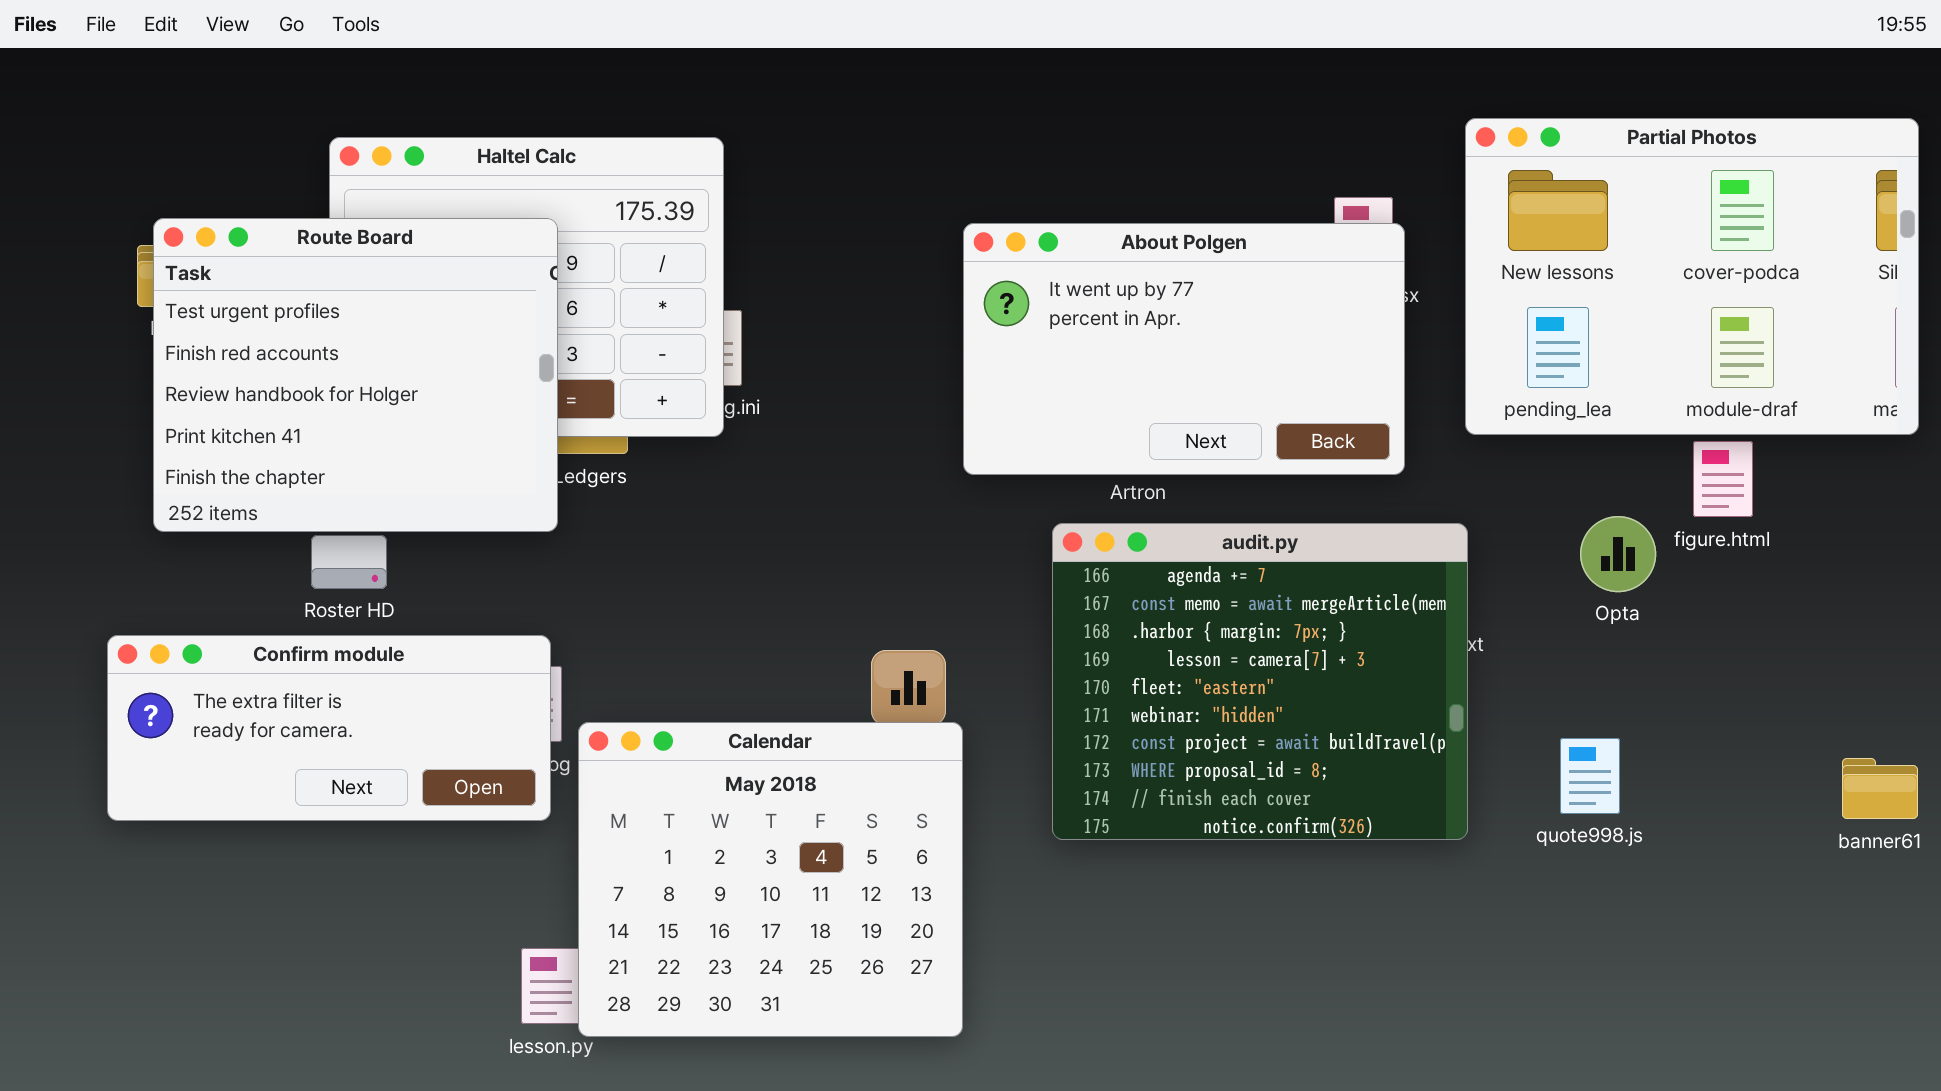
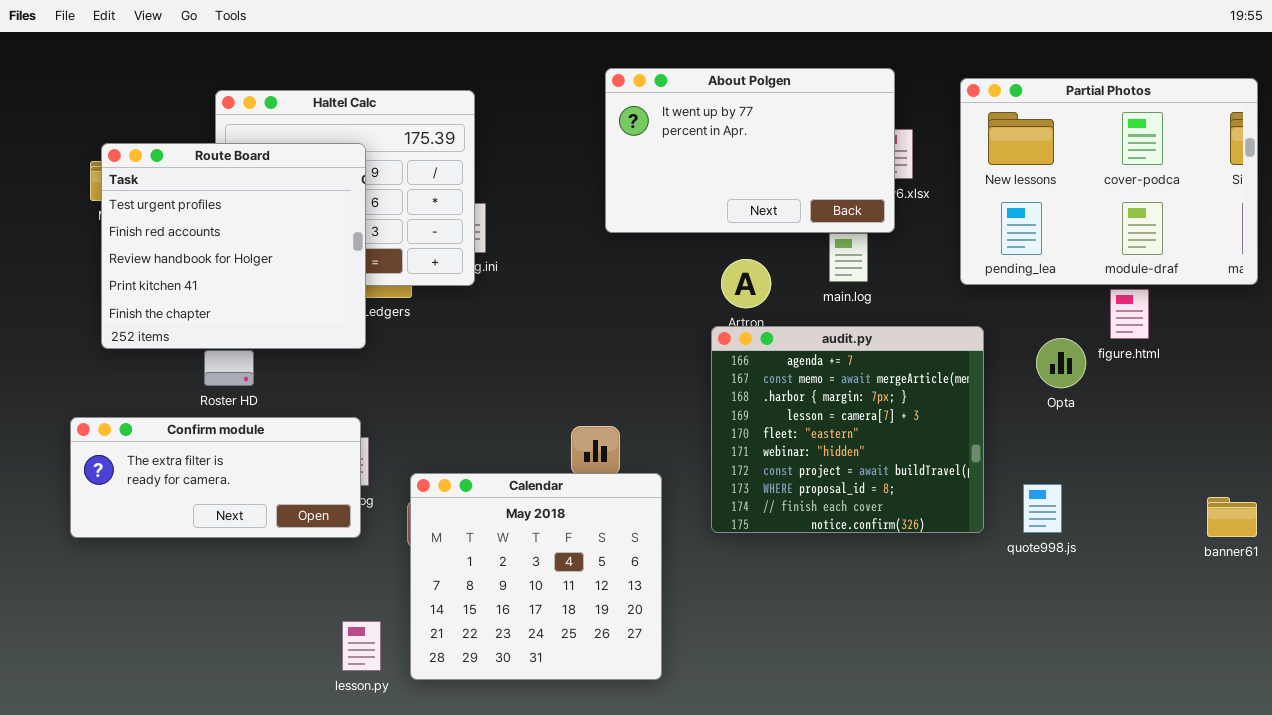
About Polgen: [963,223,1405,475] -> [605,68,895,233], moved
audit.py: [1052,523,1468,840] -> [711,326,984,533], moved
Calendar: [578,722,963,1037] -> [410,473,662,680], moved

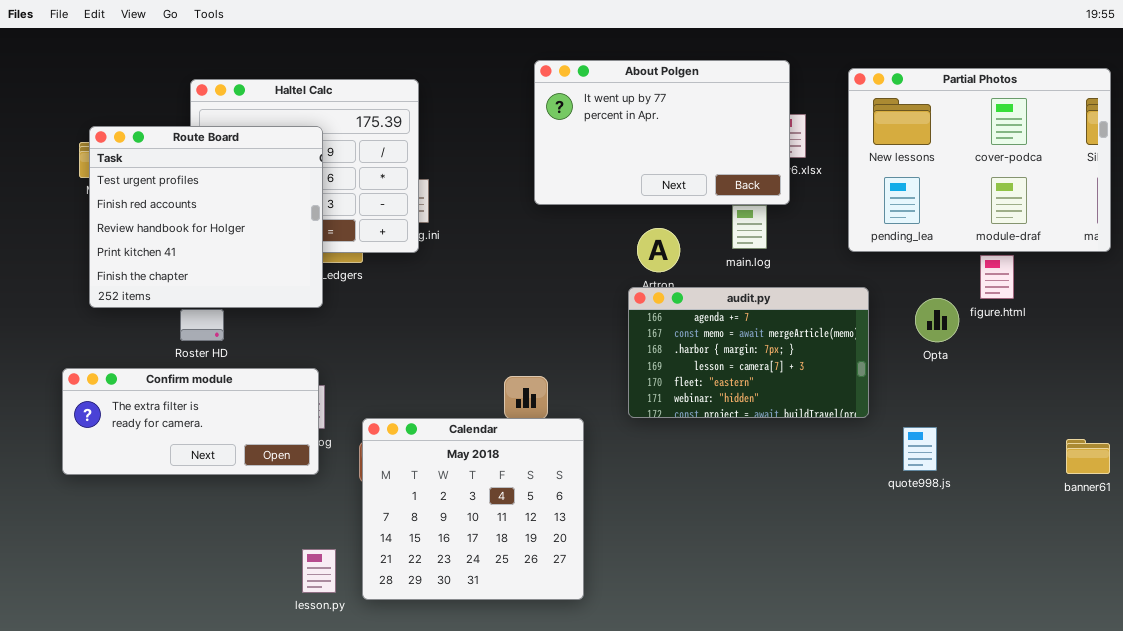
audit.py: [711,326,984,533] -> [628,287,869,418], resized

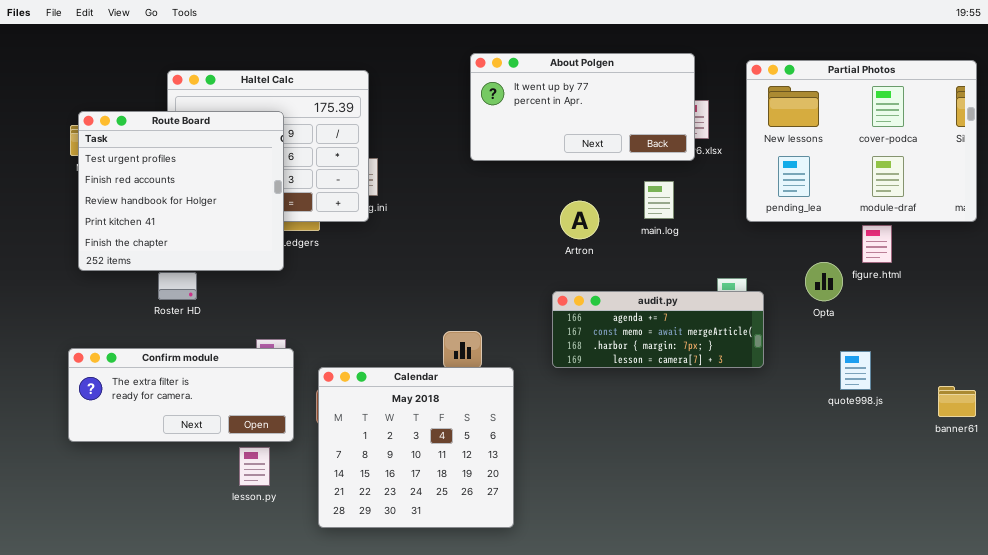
About Polgen: [534,60,790,205] -> [470,53,695,161], resized
audit.py: [628,287,869,418] -> [552,291,764,368], resized
Confirm module: [62,368,319,475] -> [68,348,294,442], moved
quote998.js: [903,427,937,471] -> [840,351,871,390], moved
lesson.py: [302,549,336,593] -> [239,447,270,486], moved

